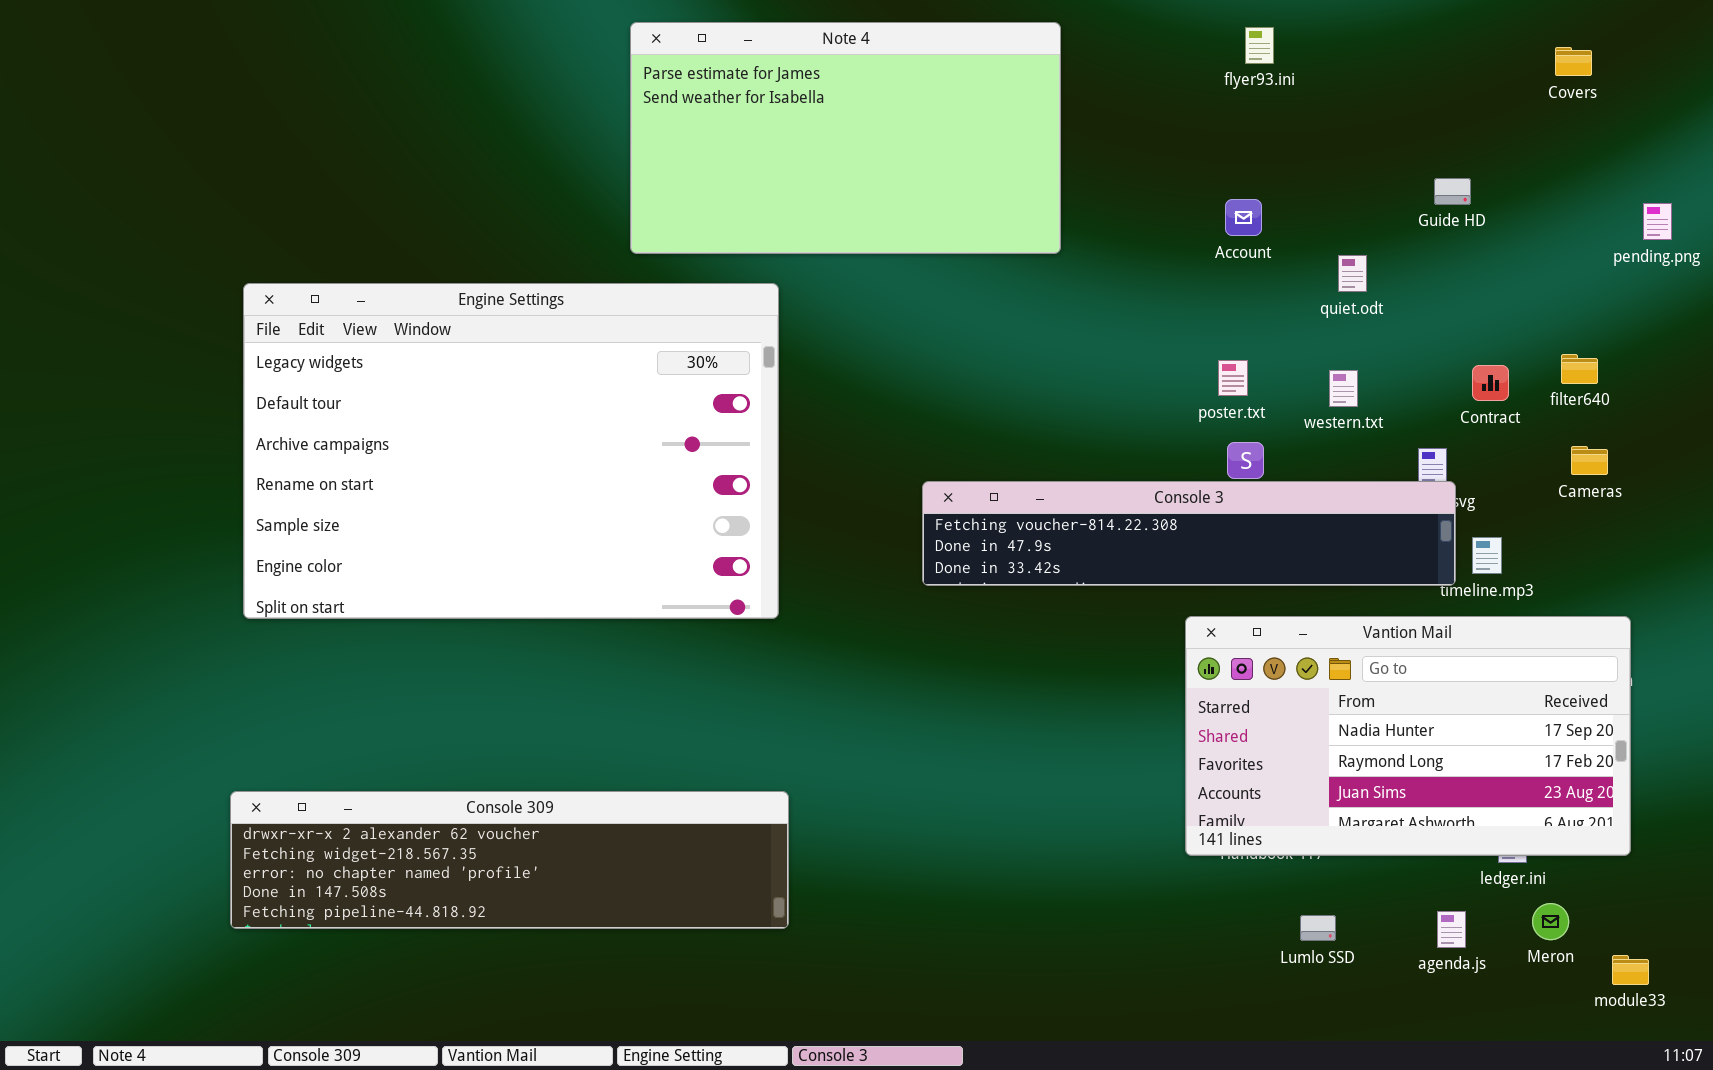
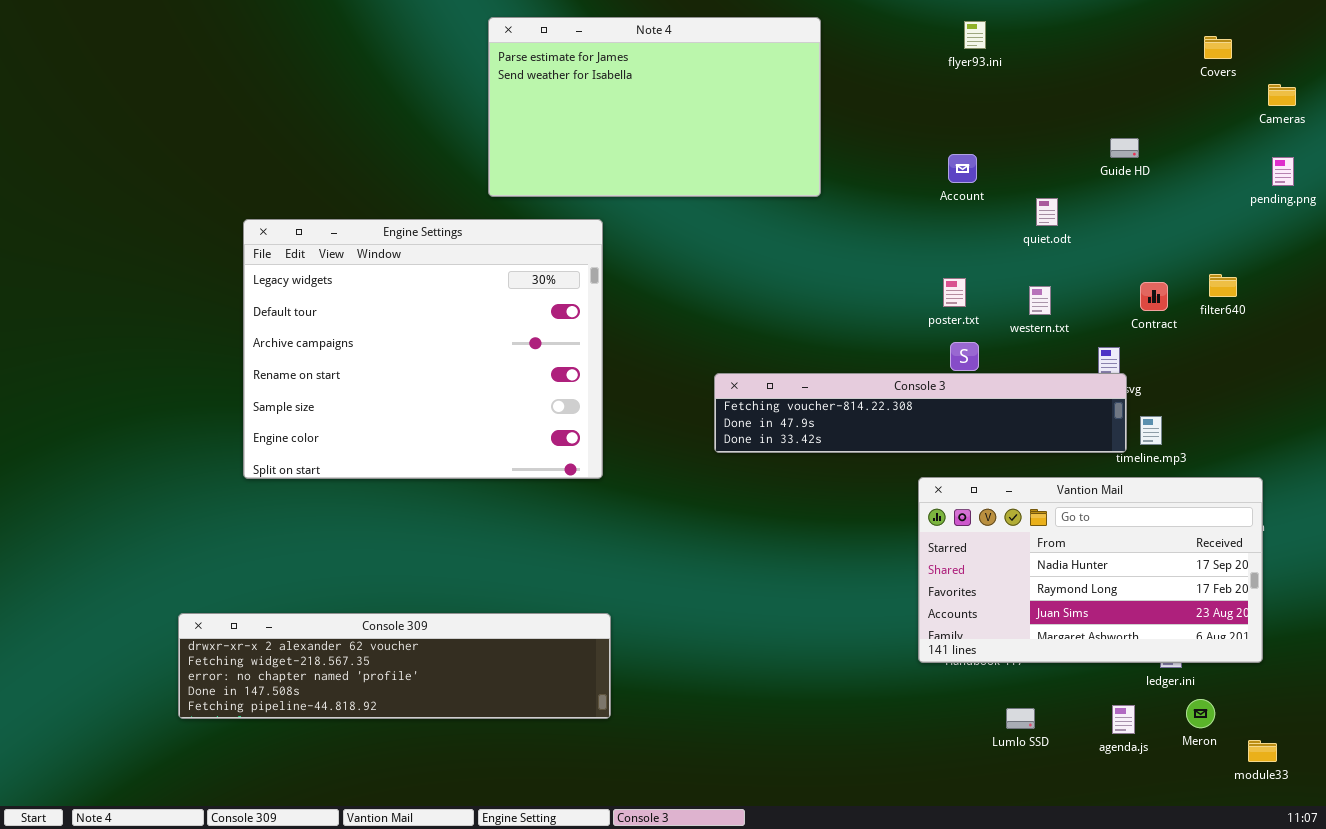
Engine Settings: [243,283,779,619] -> [243,219,603,479], resized
Cameras: [1571,446,1608,475] -> [1268,84,1296,106], moved

